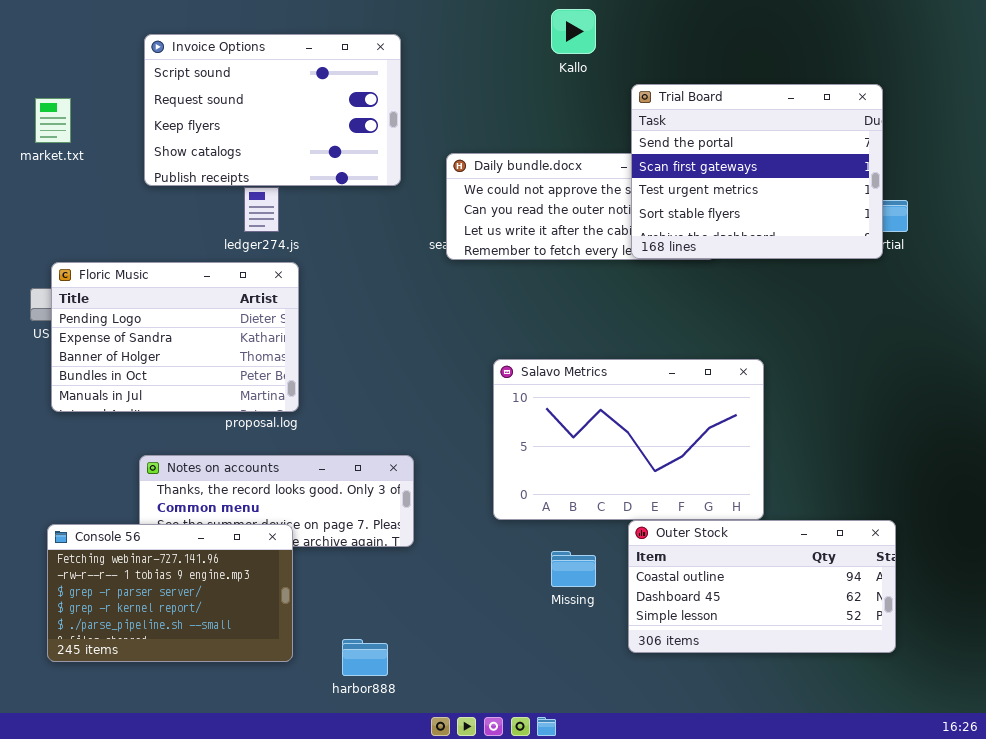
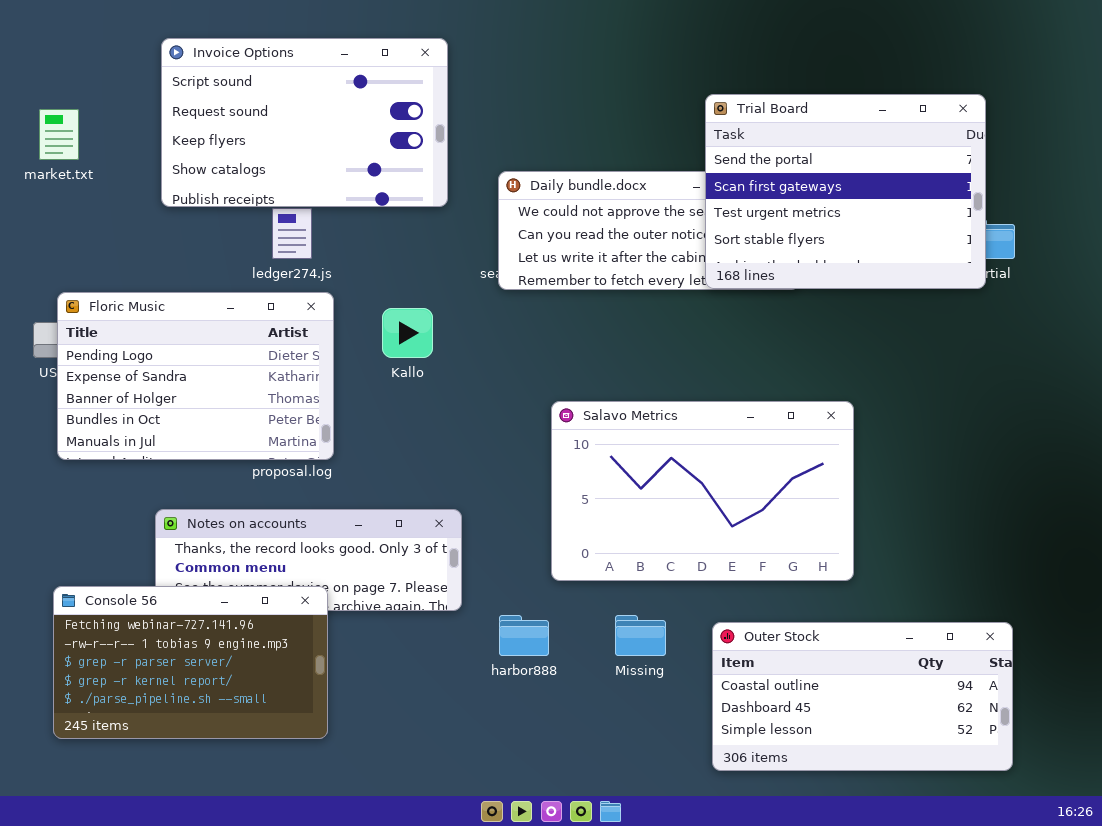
Kallo: [551,9,596,54] -> [382,308,433,358], moved
Outer Stock: [628,520,896,653] -> [712,622,1013,771], moved
harbor888: [342,639,388,676] -> [499,615,549,656], moved

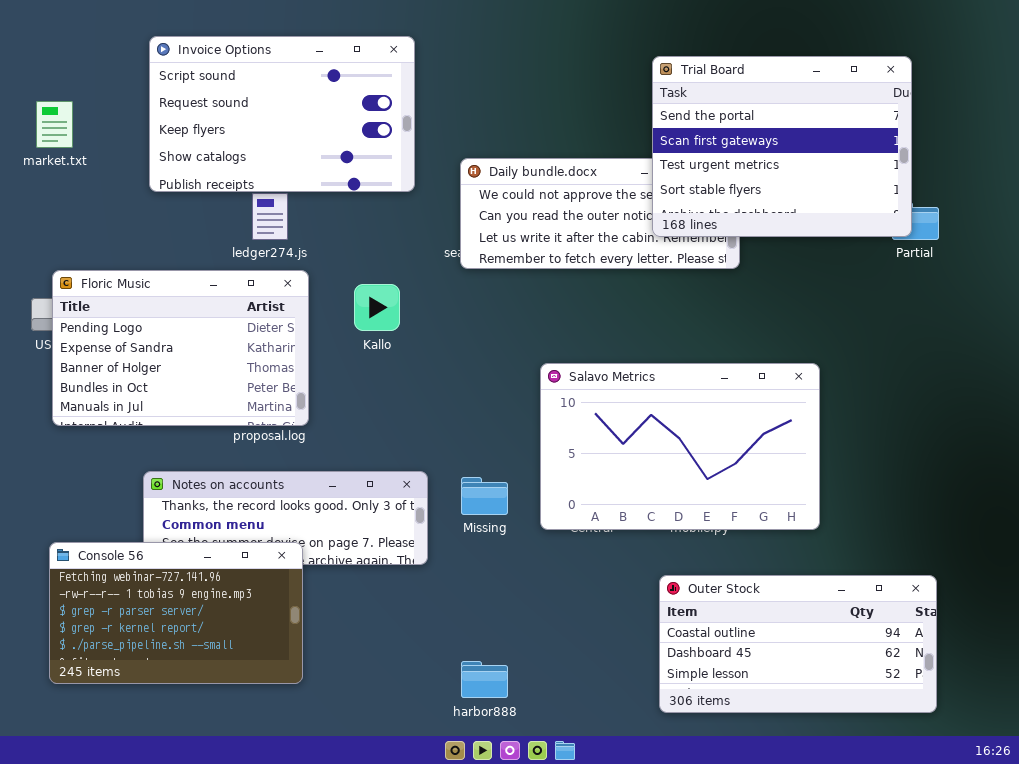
Trial Board: [705,94,986,289] -> [652,56,912,237], moved
Salavo Metrics: [551,401,854,581] -> [540,363,820,530], moved
harbor888: [499,615,549,656] -> [461,661,508,698], moved
Missing: [615,615,666,656] -> [461,477,508,515], moved

